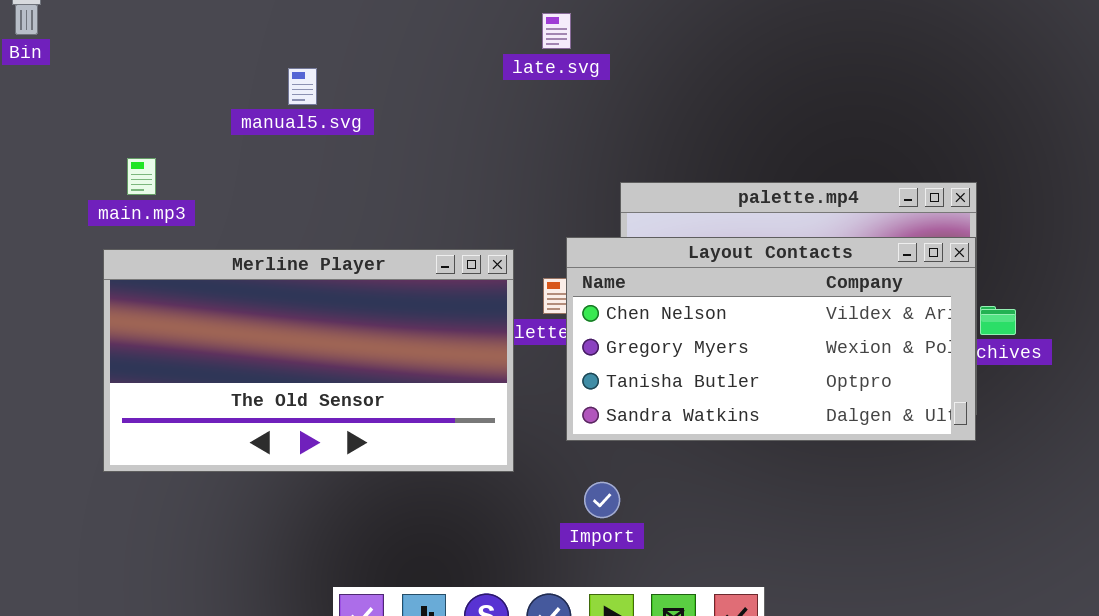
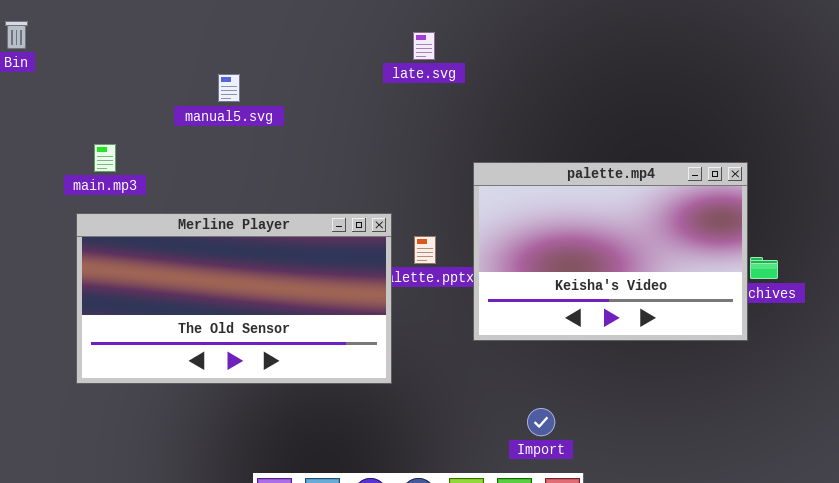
Layout Contacts: [566,237,976,441] -> none, closed
Import: [584,482,620,518] -> [527,408,555,436], moved

